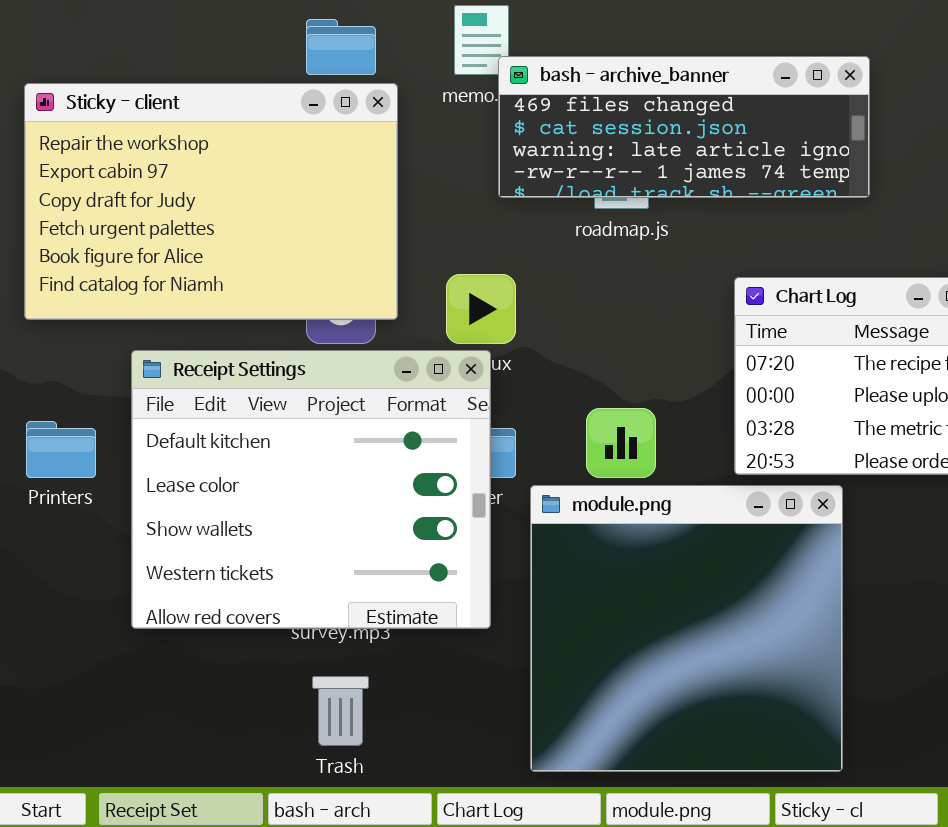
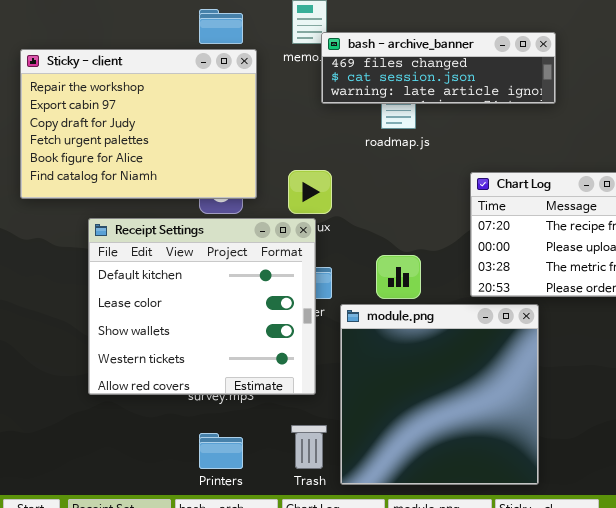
bash - archive_banner: [498,56,870,198] -> [321,32,556,104], resized
Printers: [26,421,96,478] -> [199,433,243,469], moved
Trash: [312,676,369,746] -> [291,425,327,469], moved

